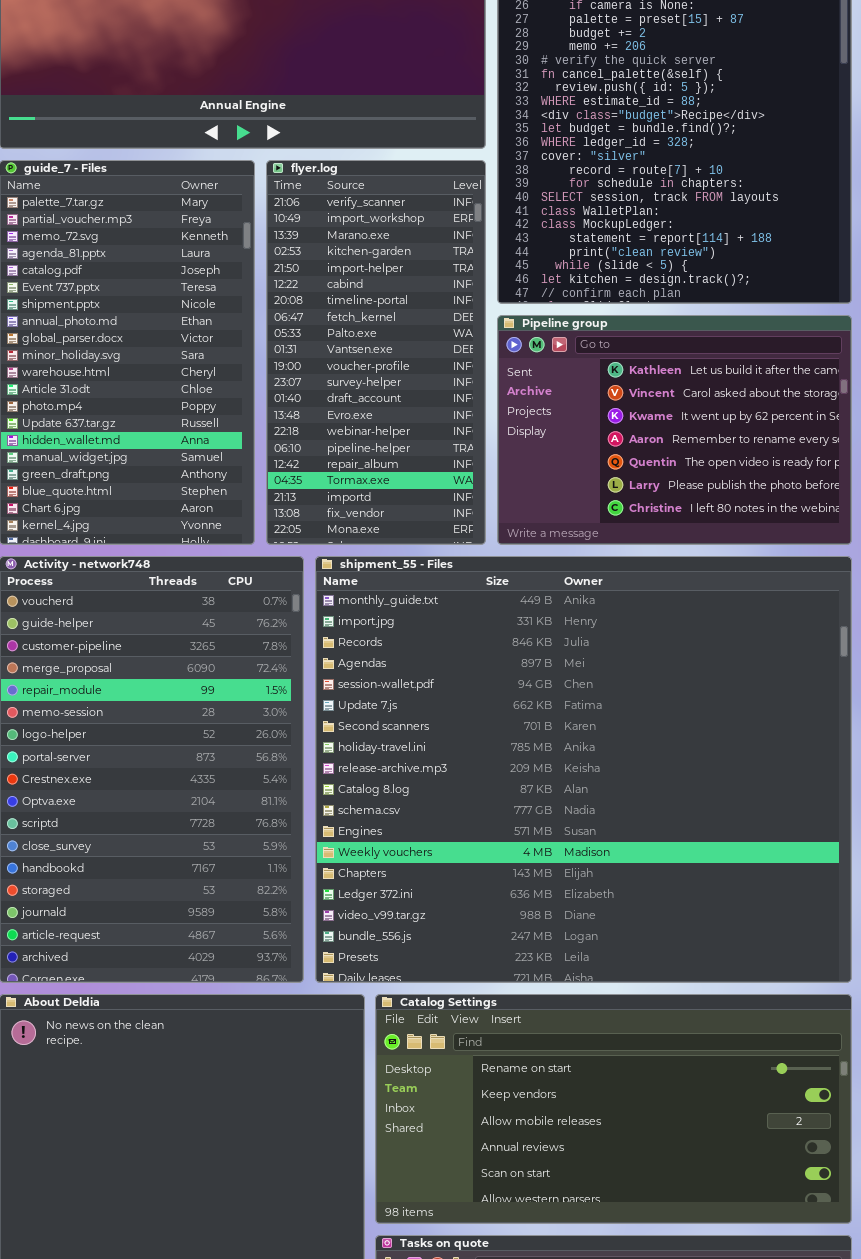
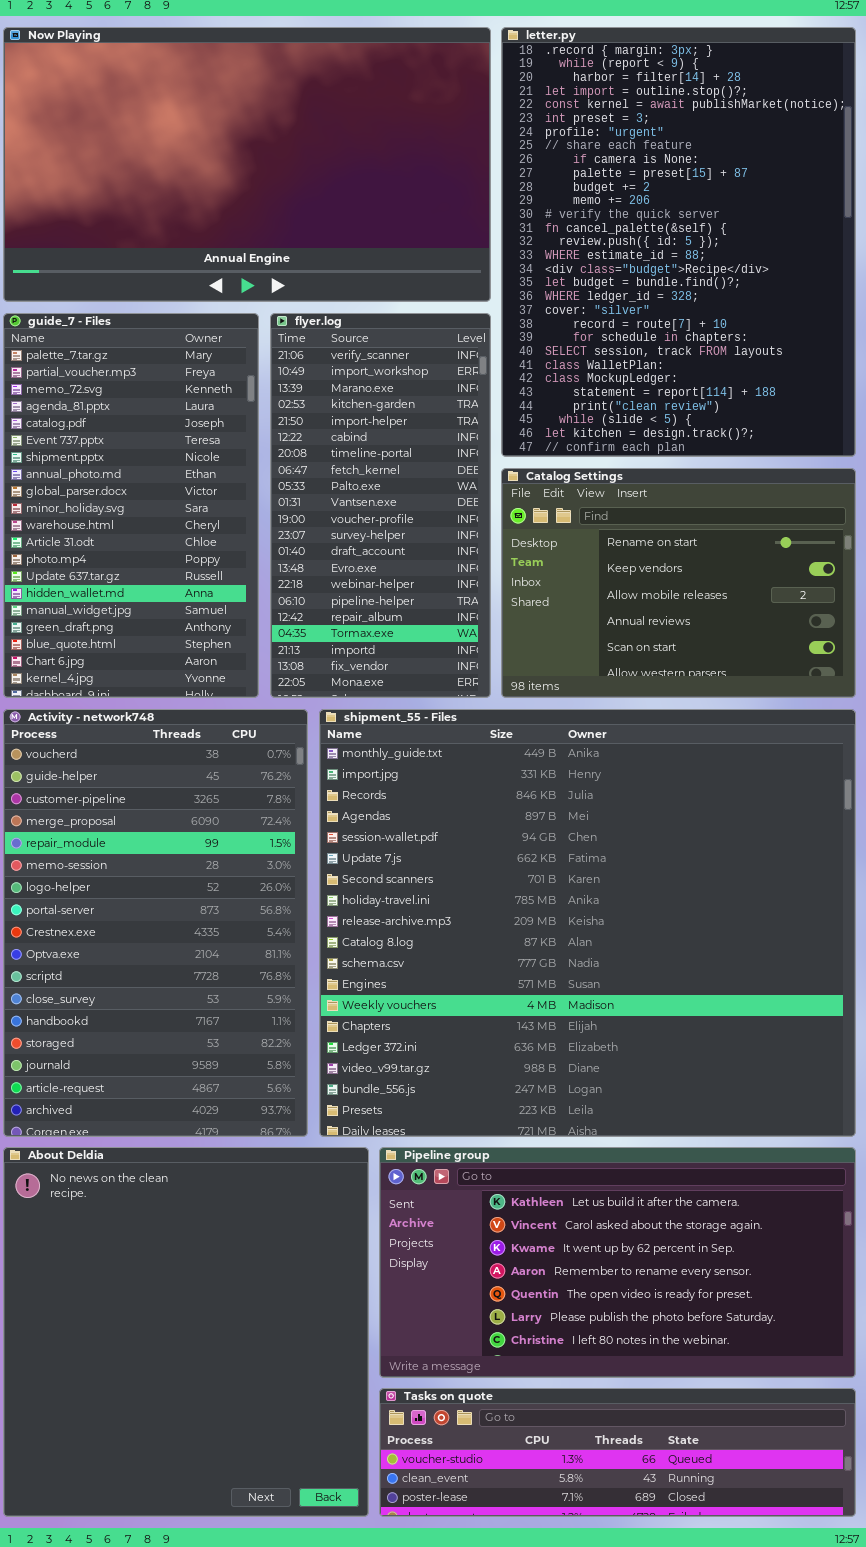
Pipeline group: [497,315,852,545] -> [379,1147,856,1378], moved, resized
Catalog Settings: [375,994,852,1224] -> [501,468,856,698], moved, resized

